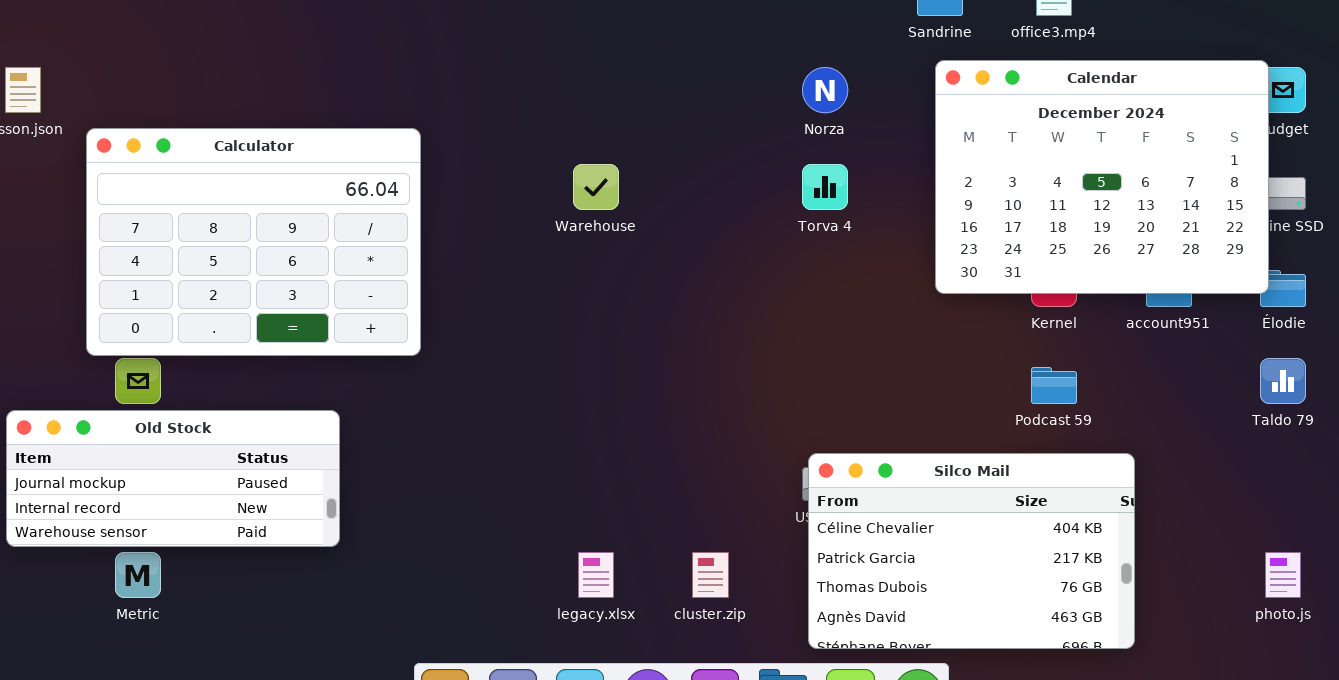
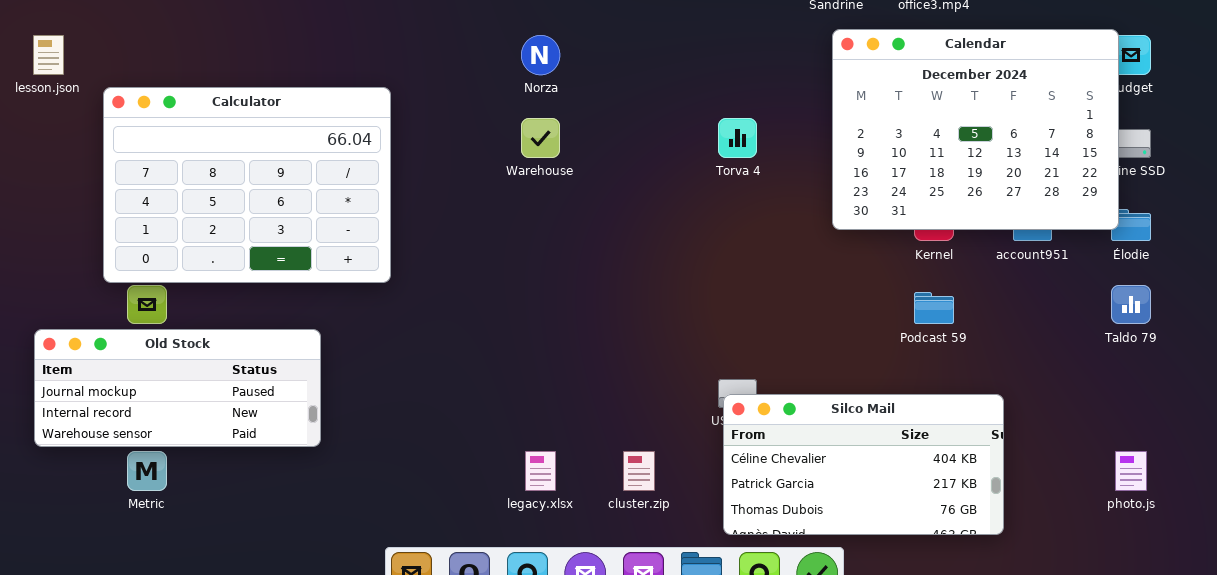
Norza: [802,67,848,113] -> [521,35,560,75], moved
Silco Mail: [808,453,1135,649] -> [723,394,1004,535], resized

